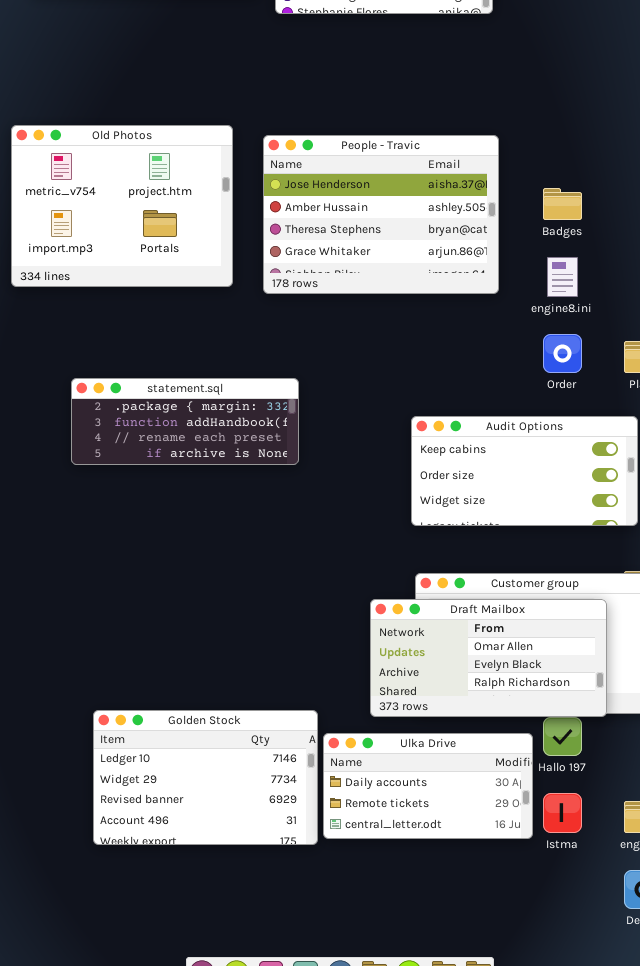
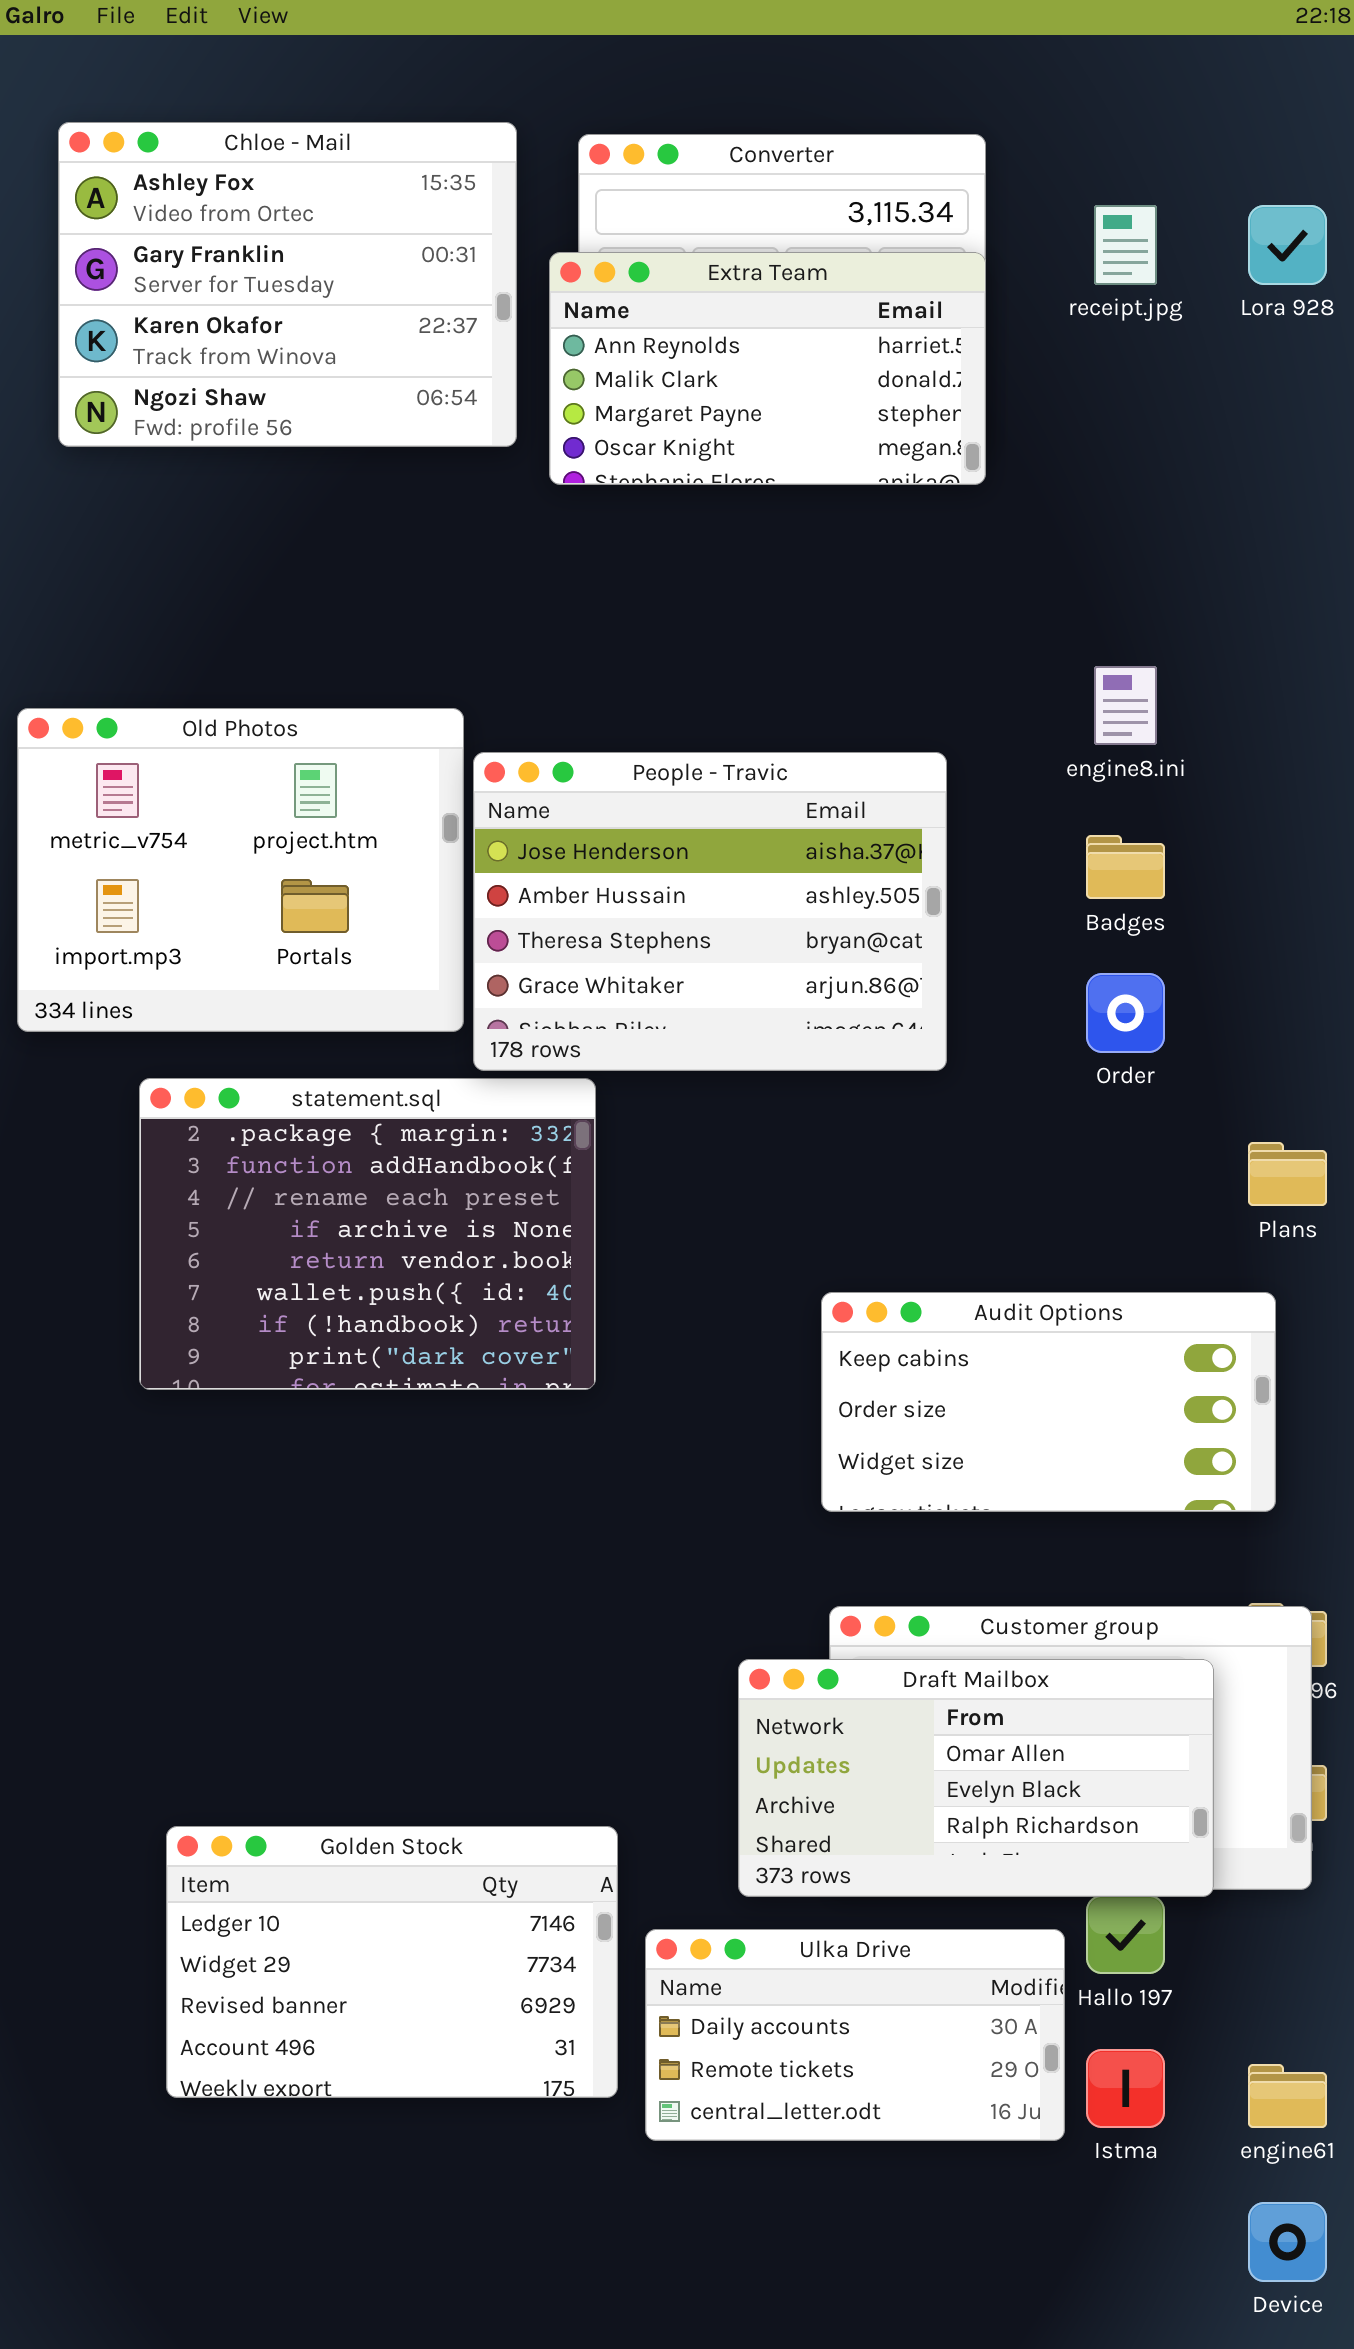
People - Travic: [263,135,499,294] -> [473,752,947,1071], moved
engine8.ini: [547,257,578,297] -> [1094,666,1157,745], moved
Order: [543,334,582,373] -> [1086,973,1165,1053], moved
statement.sql: [71,378,299,465] -> [139,1078,596,1390], resized
Golden Stock: [93,710,318,845] -> [166,1826,618,2098], moved

